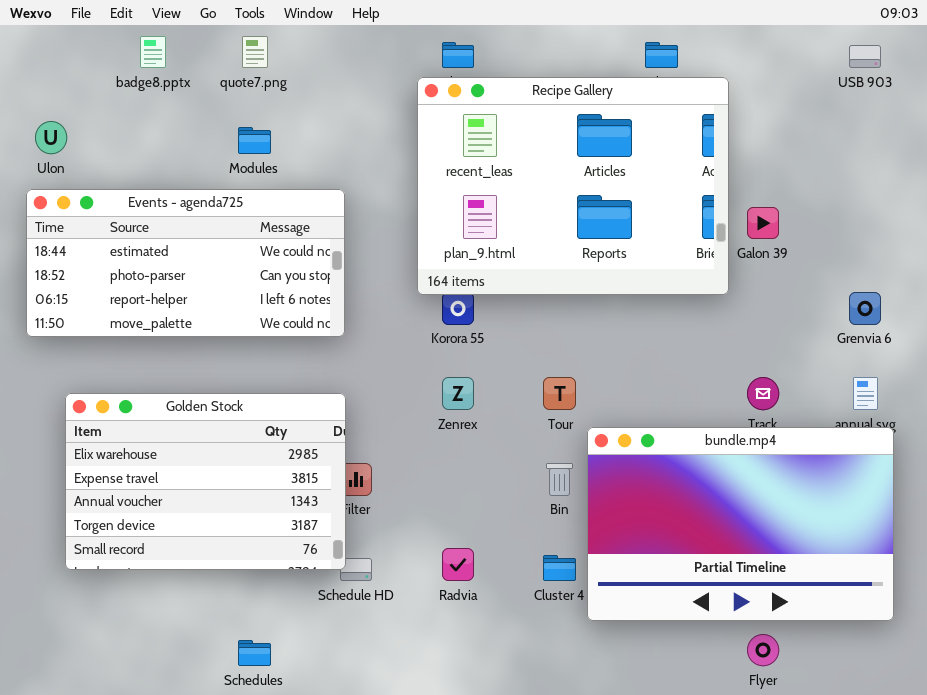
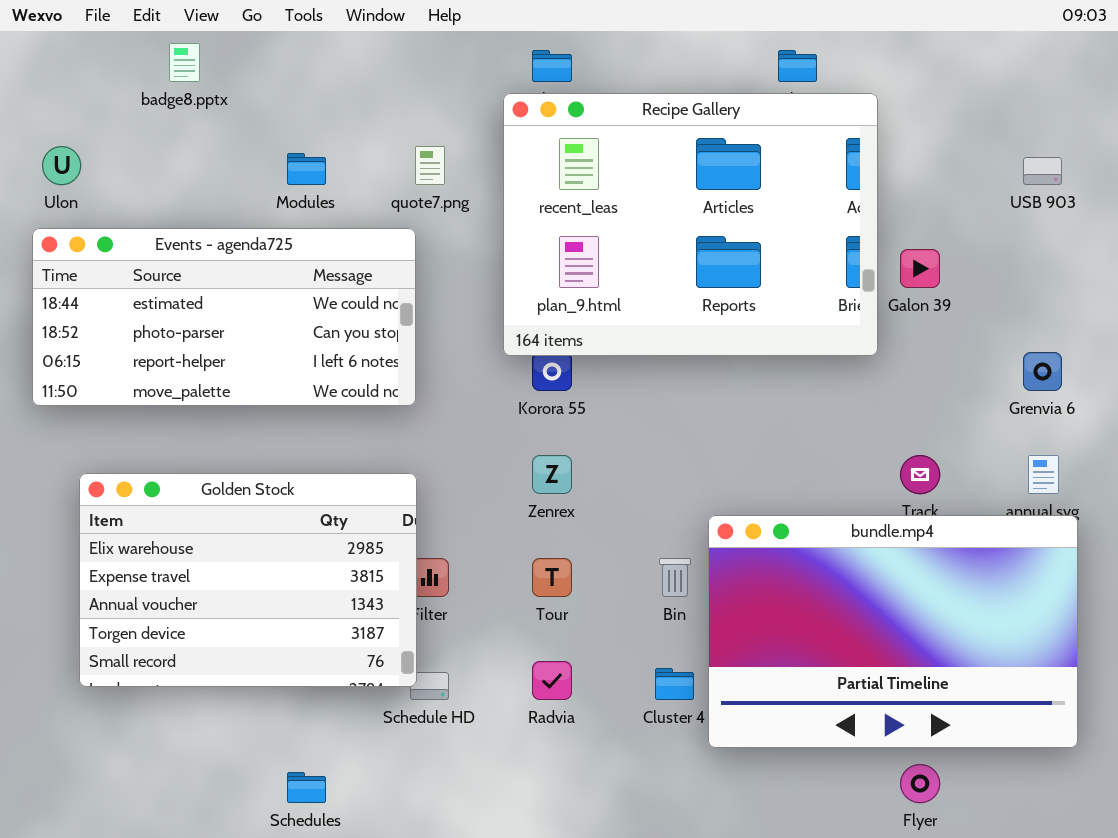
quote7.png: [242,36,268,68] -> [415,146,445,185], moved
USB 903: [849,45,881,68] -> [1023,157,1062,185], moved
Tour: [543,377,576,410] -> [532,558,572,597], moved

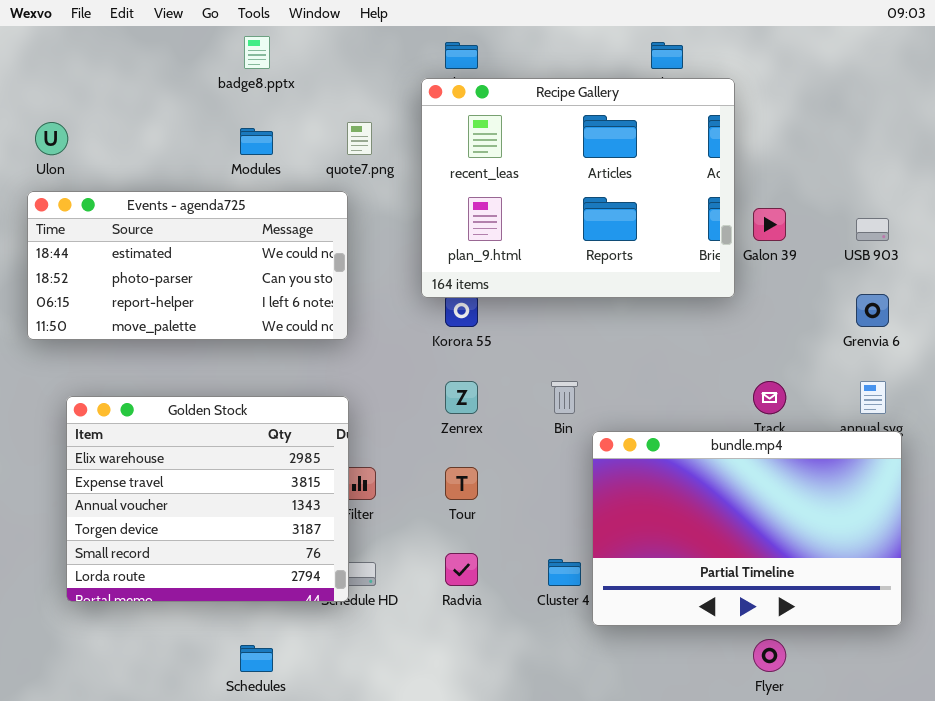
badge8.pptx: [169,43,200,82] -> [244,36,270,69], moved
USB 903: [1023,157,1062,185] -> [856,218,889,241], moved
Golden Stock: [79,473,417,687] -> [66,396,349,602], resized
Bin: [659,558,691,597] -> [551,381,578,414], moved

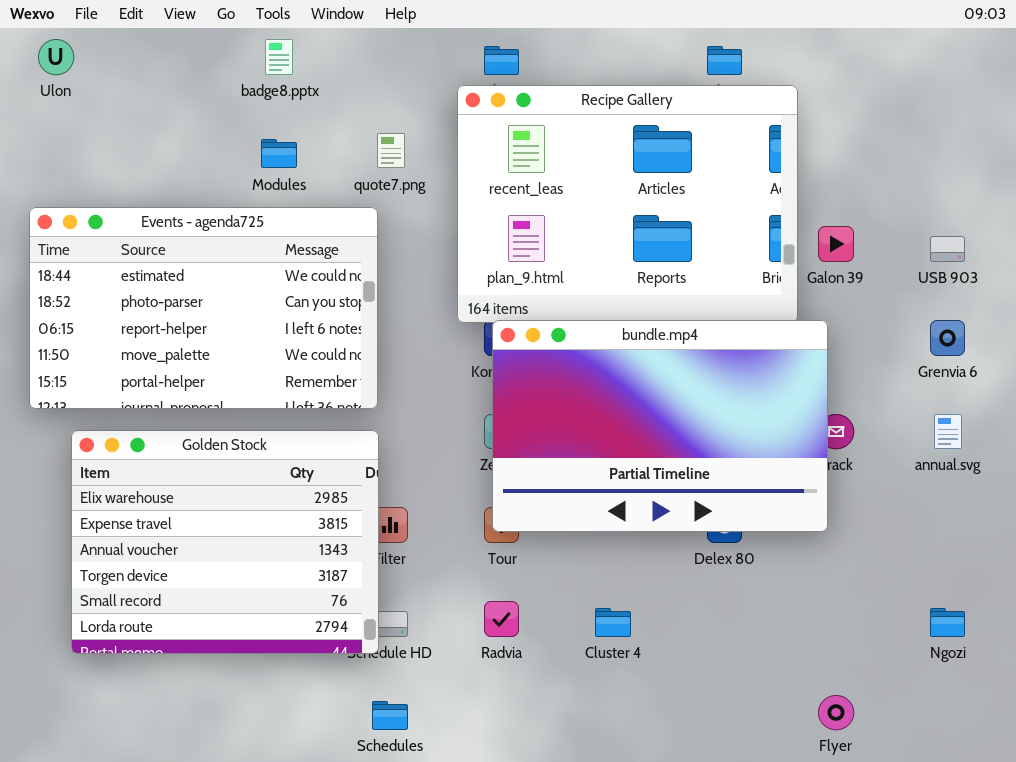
Ulon: [35,122,68,155] -> [38,39,74,75], moved
Events - agenda725: [27,191,348,340] -> [29,207,378,409], resized
bundle.mp4: [592,431,902,626] -> [492,320,828,532], moved
Schedules: [240,645,273,672] -> [372,701,408,730], moved

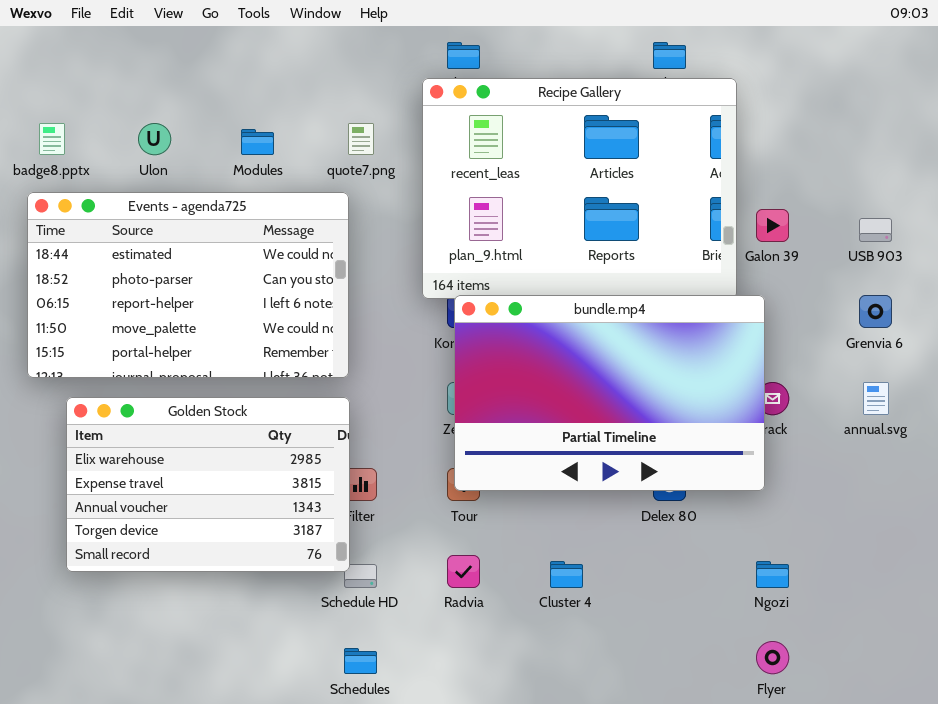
Ulon: [38,39,74,75] -> [138,123,171,155], moved
badge8.pptx: [265,39,293,75] -> [39,123,65,155], moved
Golden Stock: [71,430,379,654] -> [66,397,350,572], resized
Ngozi: [930,608,965,637] -> [756,561,789,588], moved

